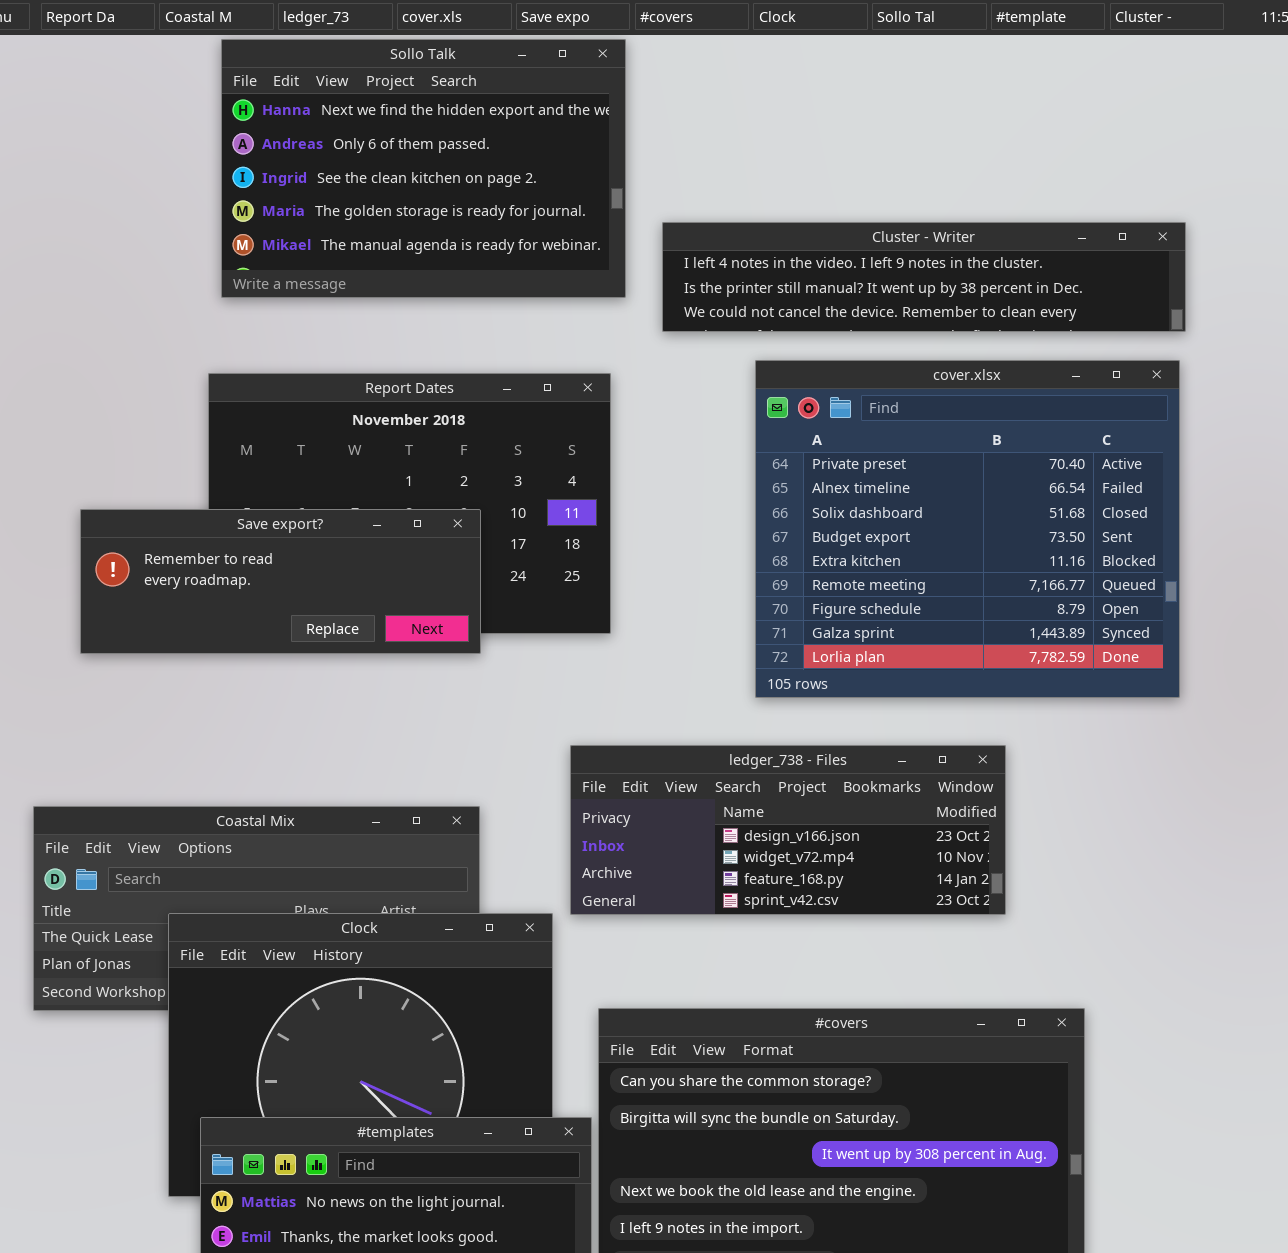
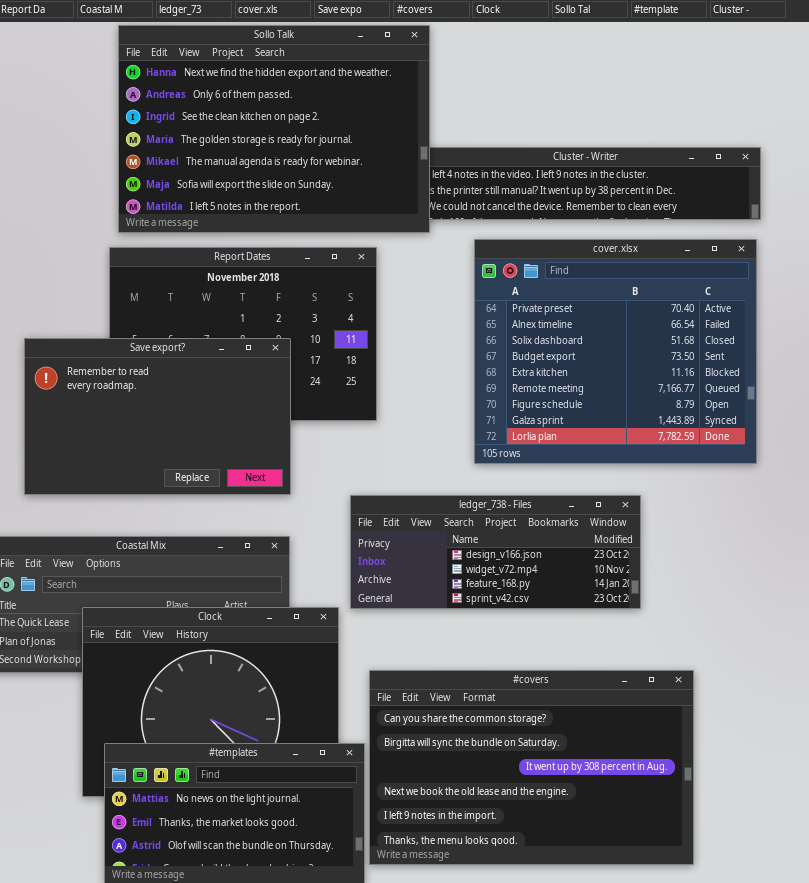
Sollo Talk: [221,39,626,298] -> [118,25,430,233], resized
Save export?: [80,509,481,654] -> [24,338,291,495], resized

